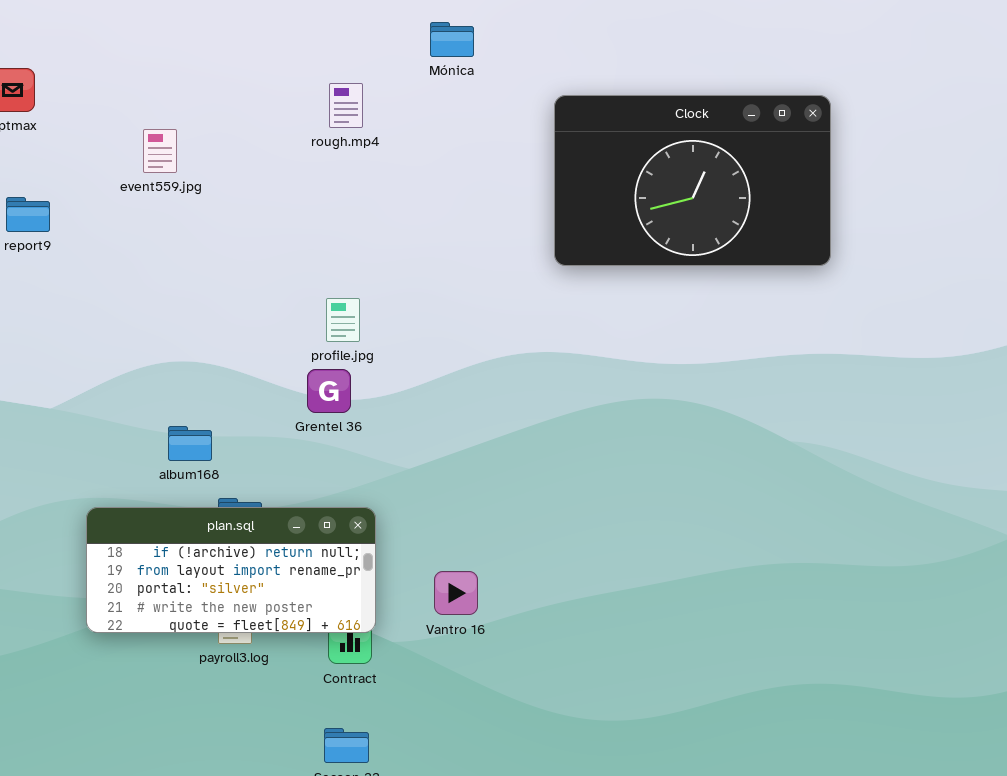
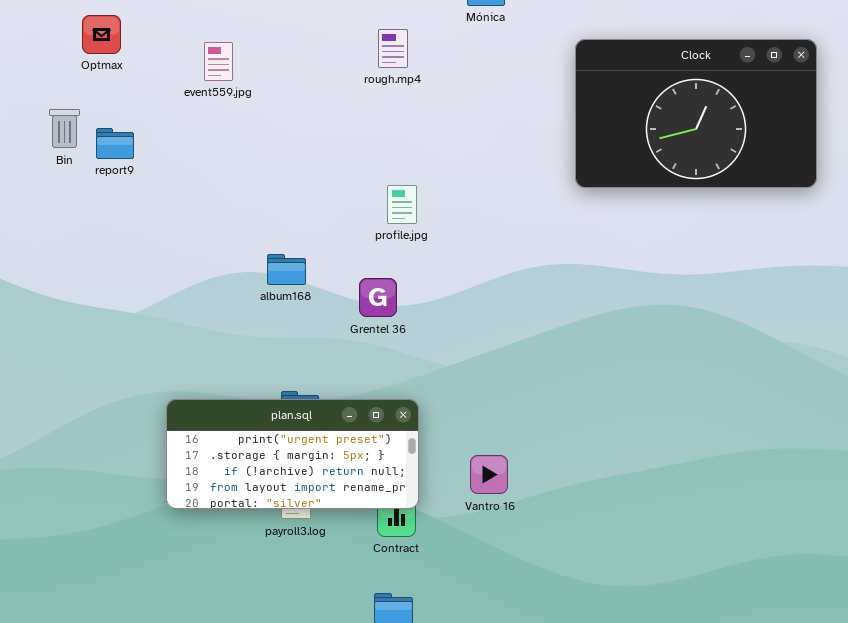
event559.jpg: [143,129,177,173] -> [204,42,233,81], moved
profile.jpg: [326,298,360,342] -> [387,185,417,224], moved
album168: [168,426,212,461] -> [267,254,306,285], moved
plan.sql: [86,507,376,633] -> [166,399,419,509], scrolled up 2 rows

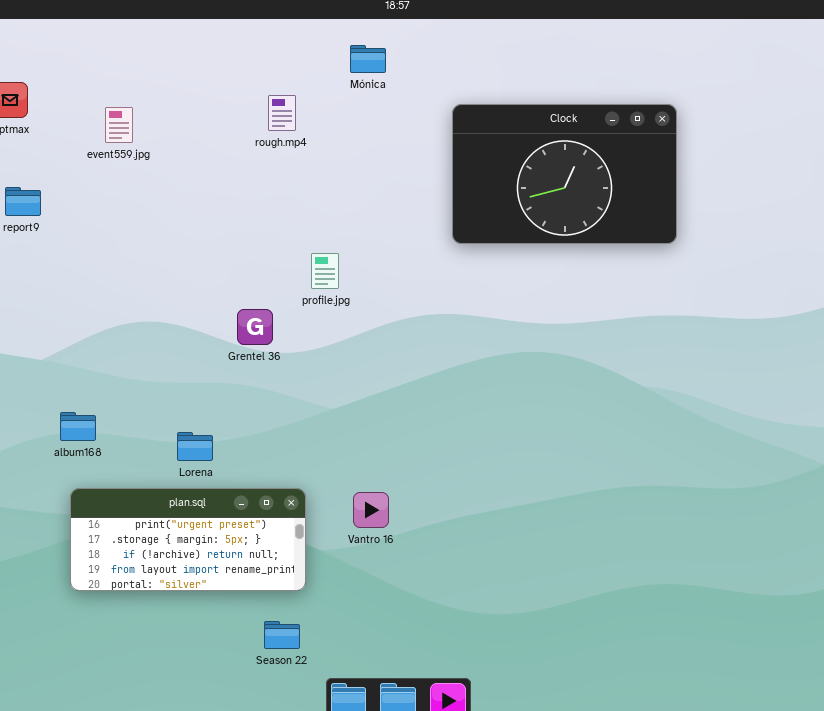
profile.jpg: [387,185,417,224] -> [311,253,339,289], moved
album168: [267,254,306,285] -> [60,412,96,441], moved
Grentel 36: [359,278,397,317] -> [237,309,273,345], moved
plan.sql: [166,399,419,509] -> [70,488,306,591], moved

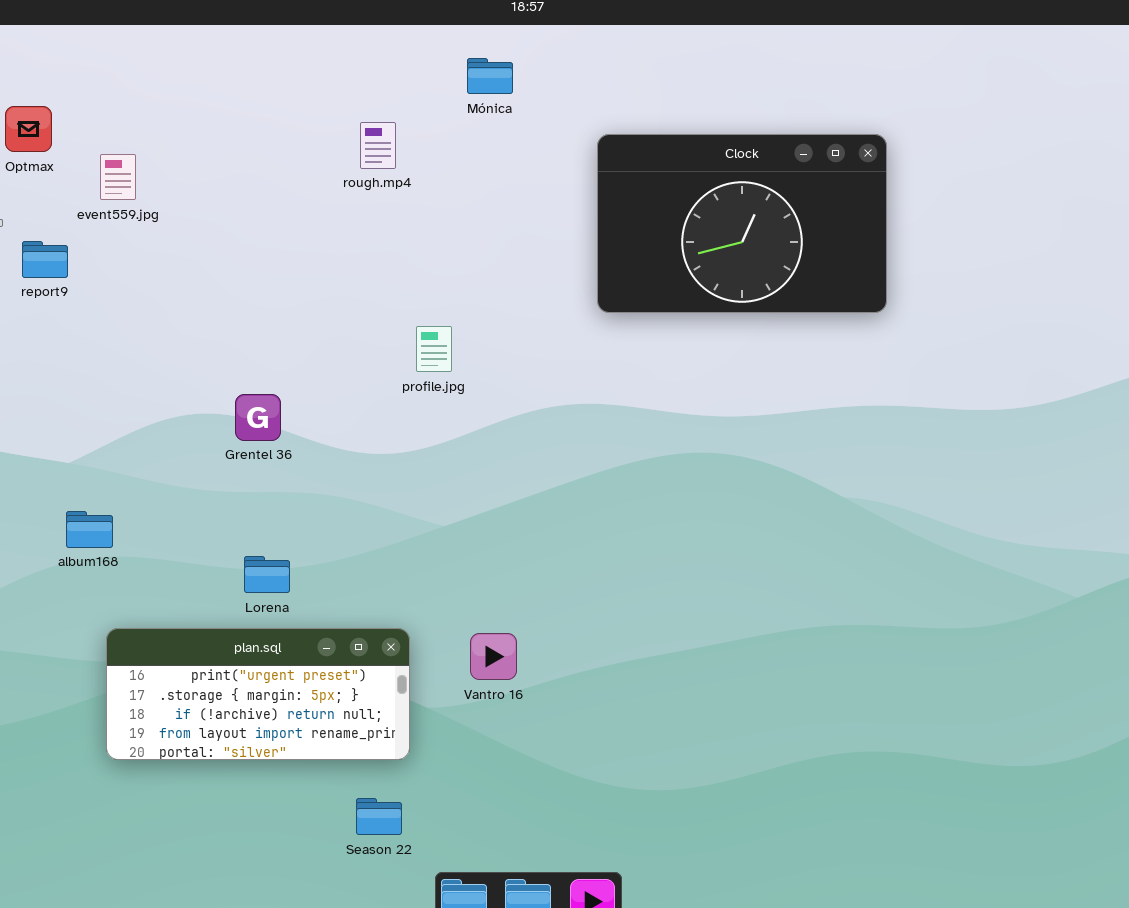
event559.jpg: [105,107,133,143] -> [100,154,136,200], moved
Grentel 36: [237,309,273,345] -> [235,394,281,441], moved
album168: [60,412,96,441] -> [66,511,113,548], moved

